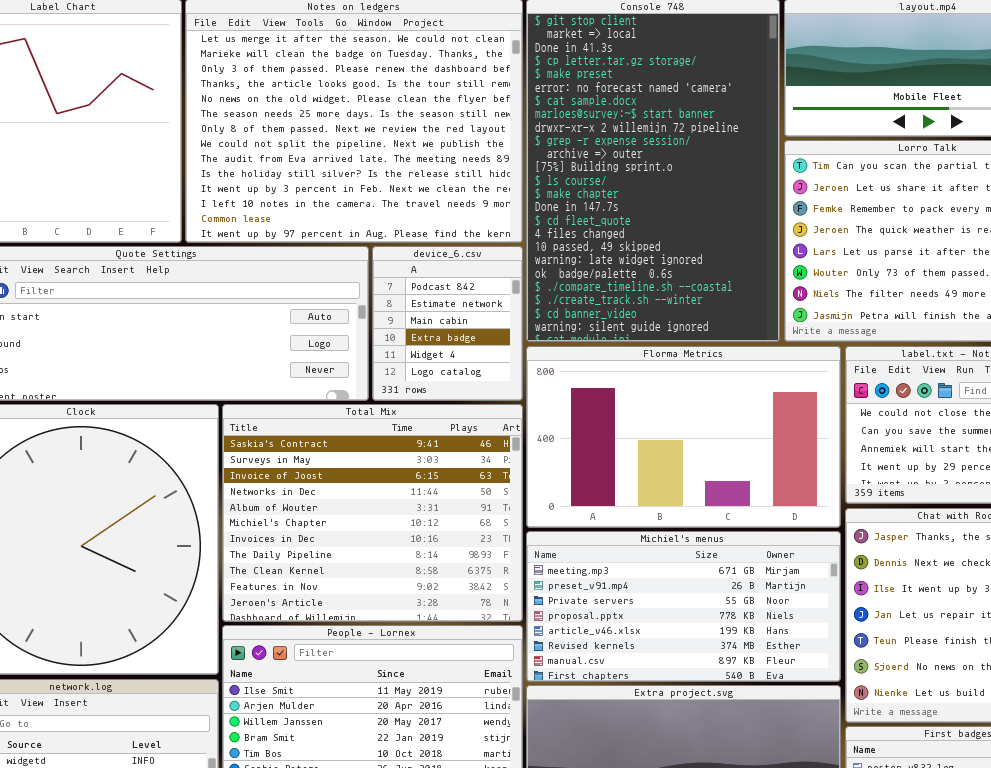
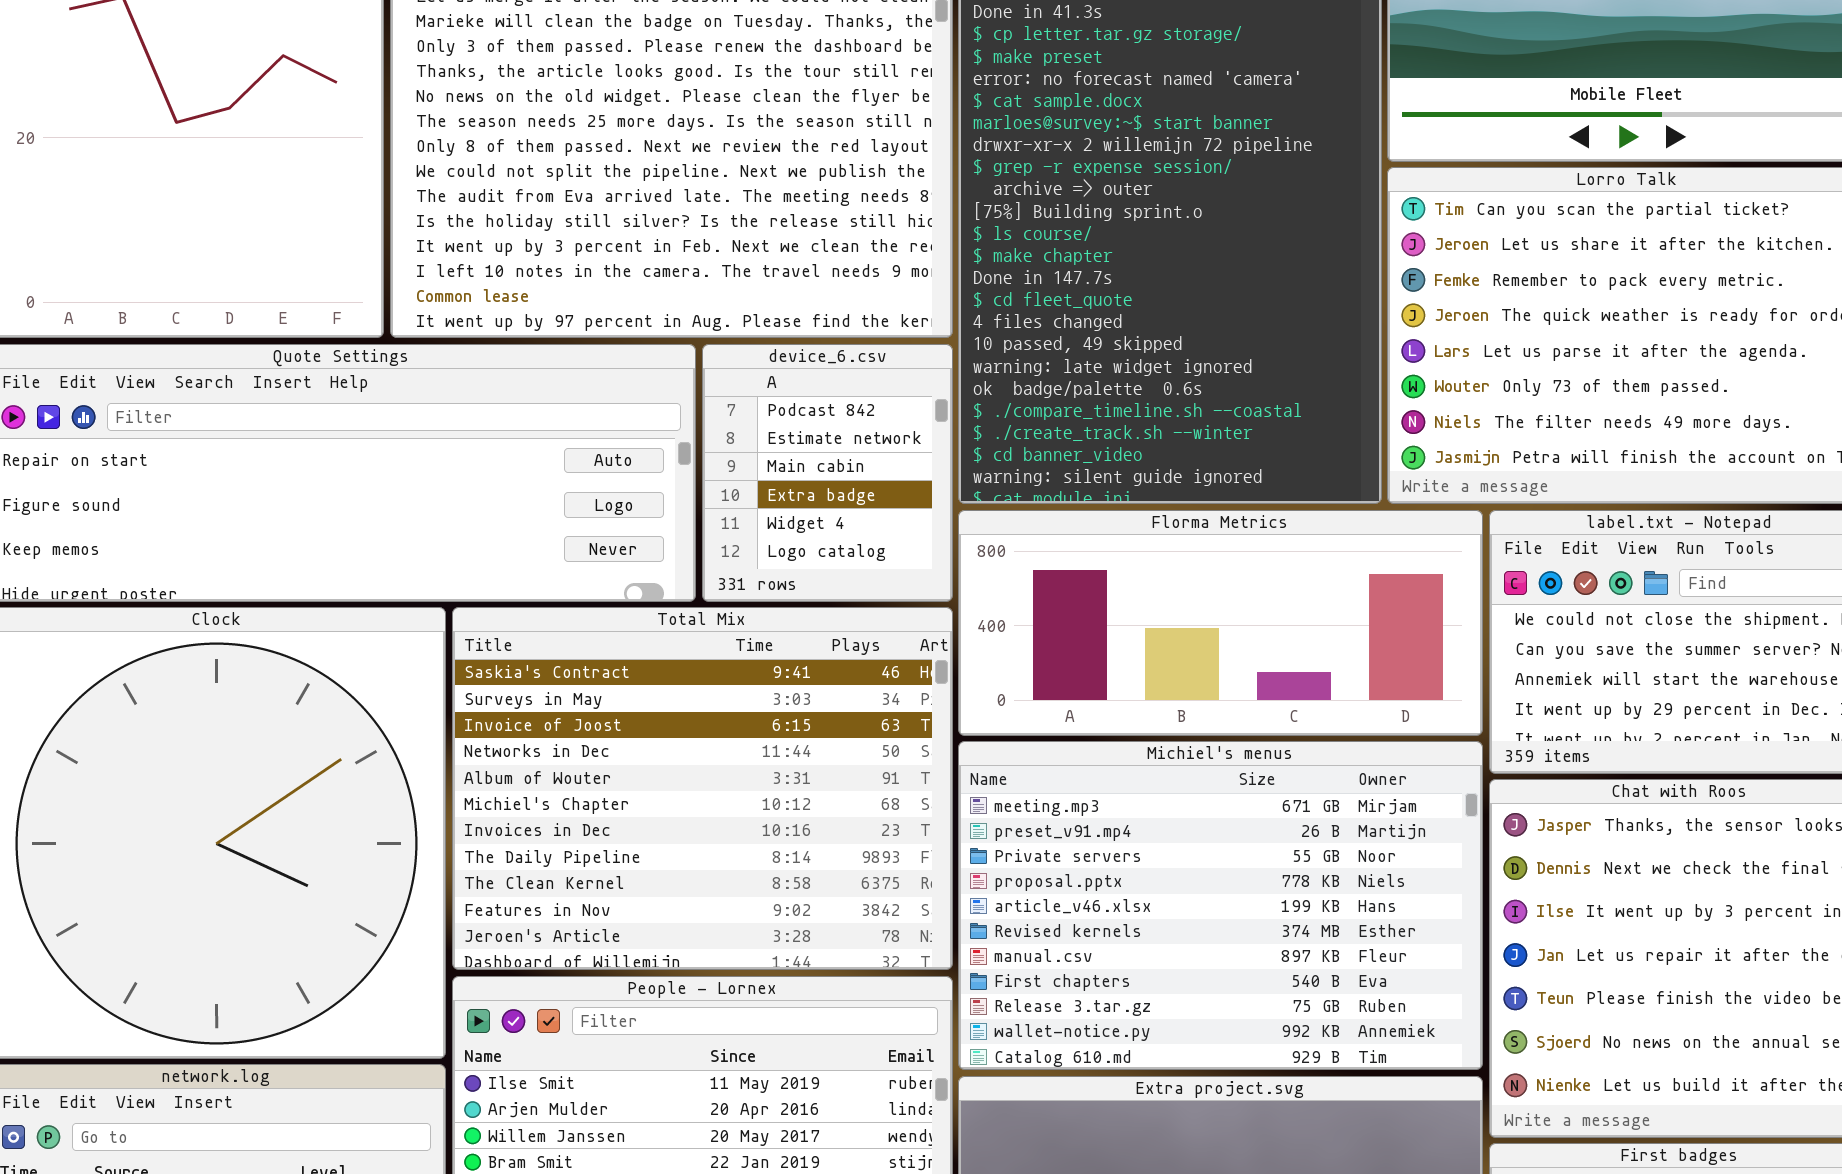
Florma Metrics: [526,346,841,528] -> [958,510,1483,736], resized
Michiel's menus: [526,531,841,682] -> [958,741,1483,1070], resized

